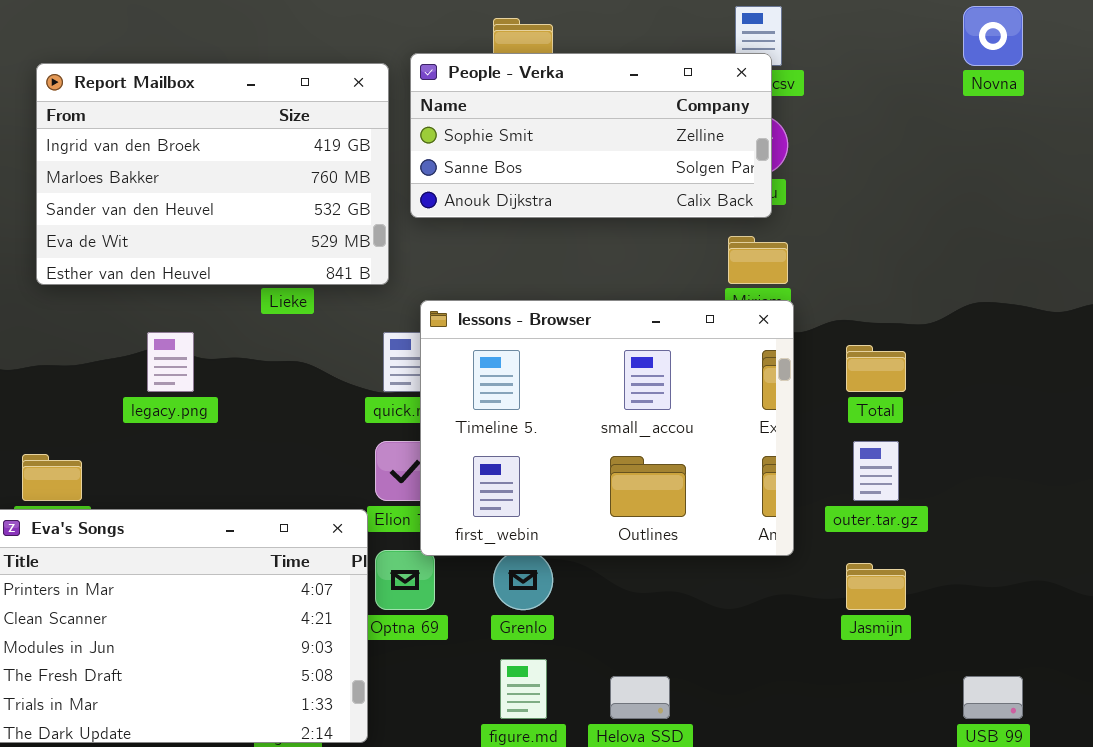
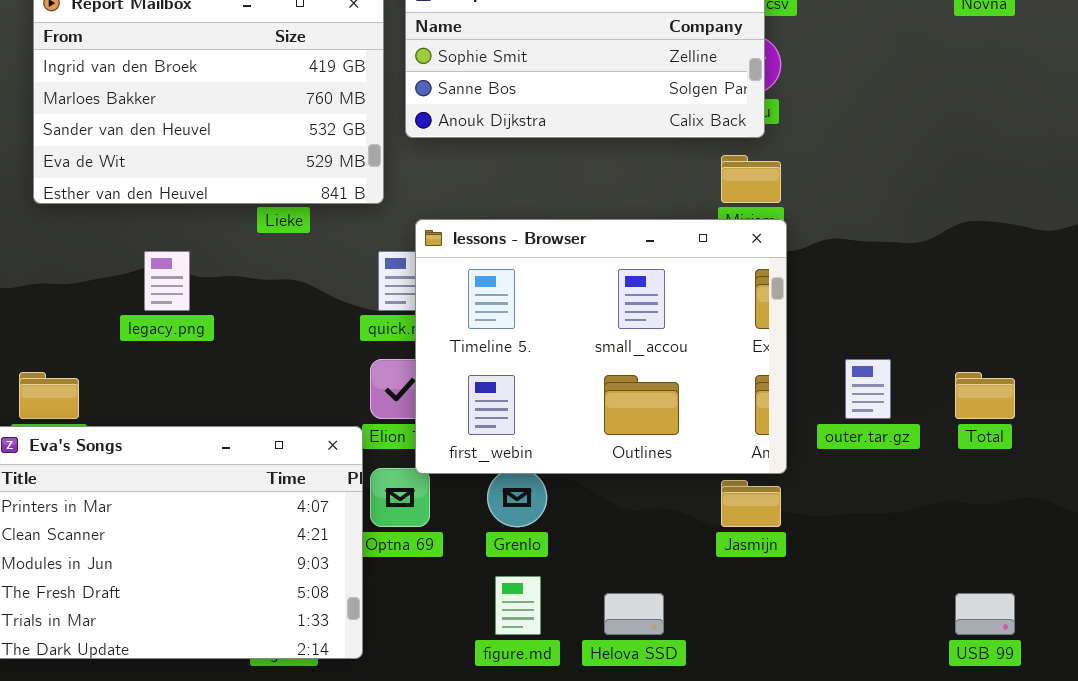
Total: [846,345,906,392] -> [955,372,1015,419], moved
Jasmijn: [846,563,906,610] -> [721,480,781,527], moved

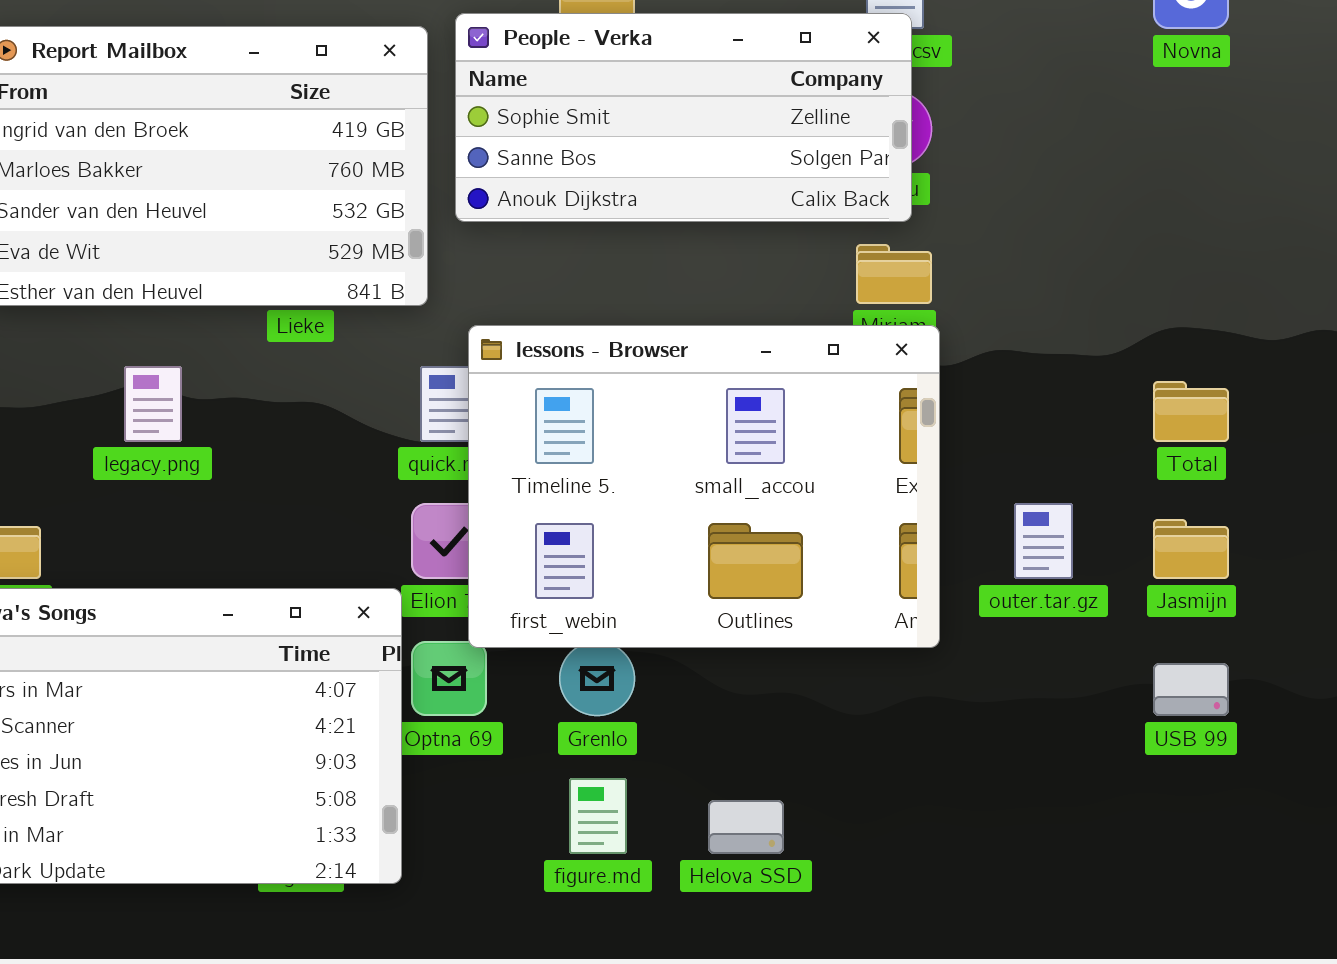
Total: [955,372,1015,419] -> [1153,381,1229,442], moved
Jasmijn: [721,480,781,527] -> [1153,519,1229,579], moved
USB 99: [955,593,1015,635] -> [1153,663,1229,716], moved

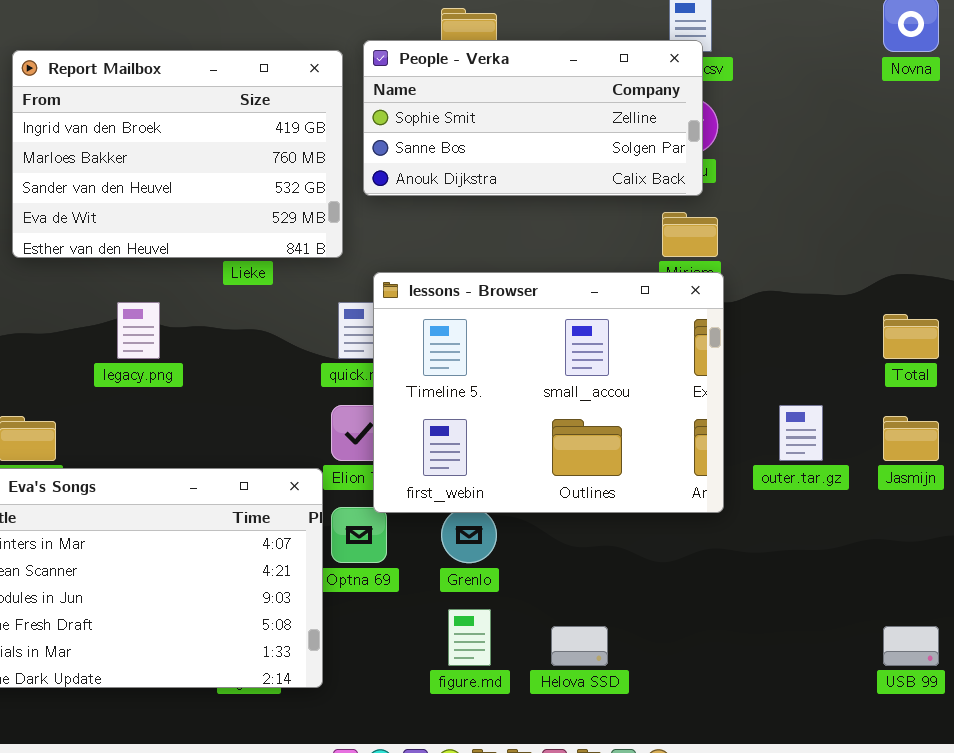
USB 99: [1153,663,1229,716] -> [883,626,939,666], moved

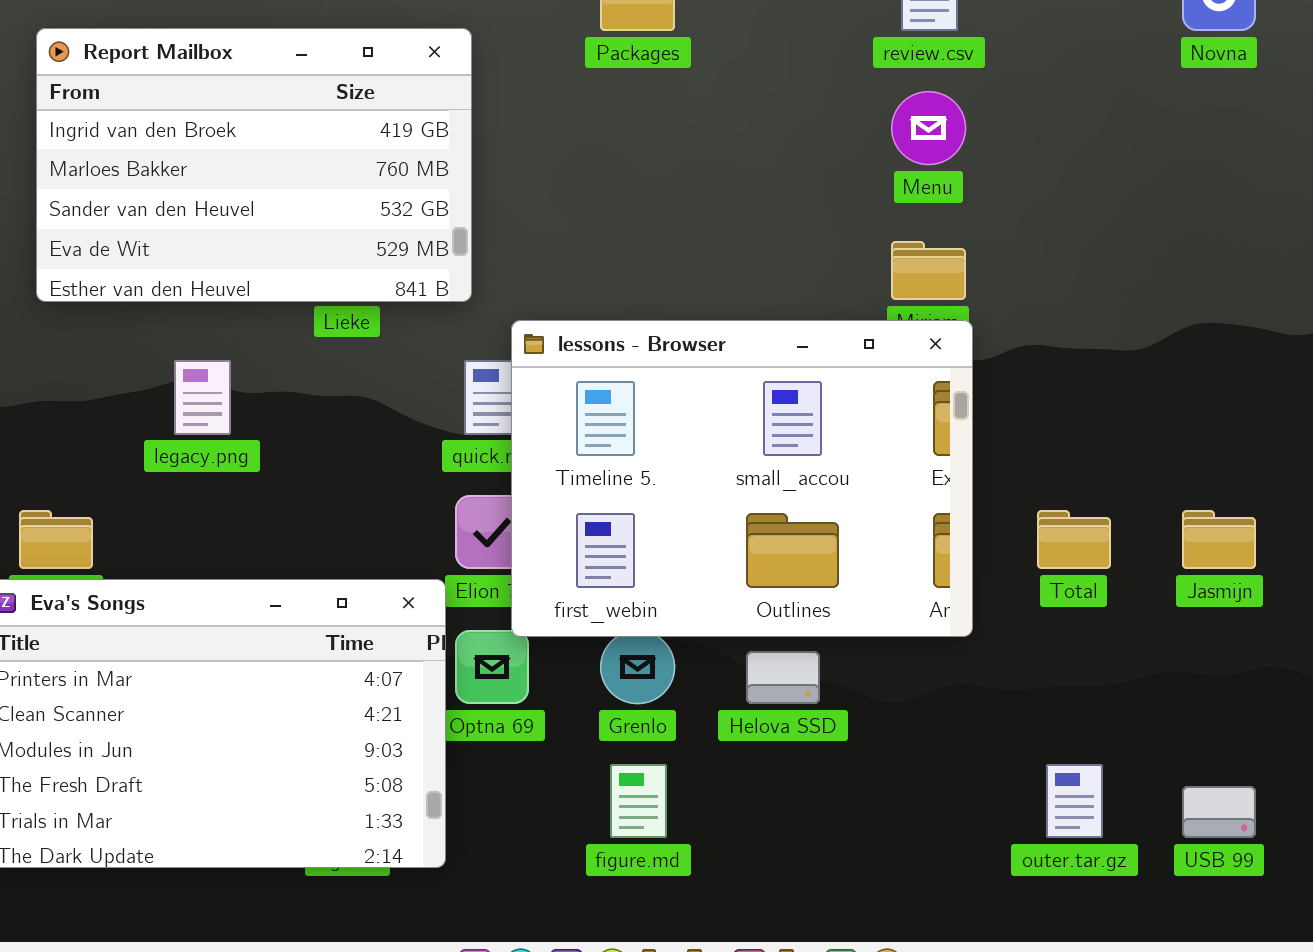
People - Verka: [363,40,703,196] -> none, closed
Total: [883,314,939,359] -> [1037,510,1111,569], moved
outer.tar.gz: [779,405,823,461] -> [1046,764,1103,838], moved
Helova SSD: [551,626,608,666] -> [746,651,820,704], moved

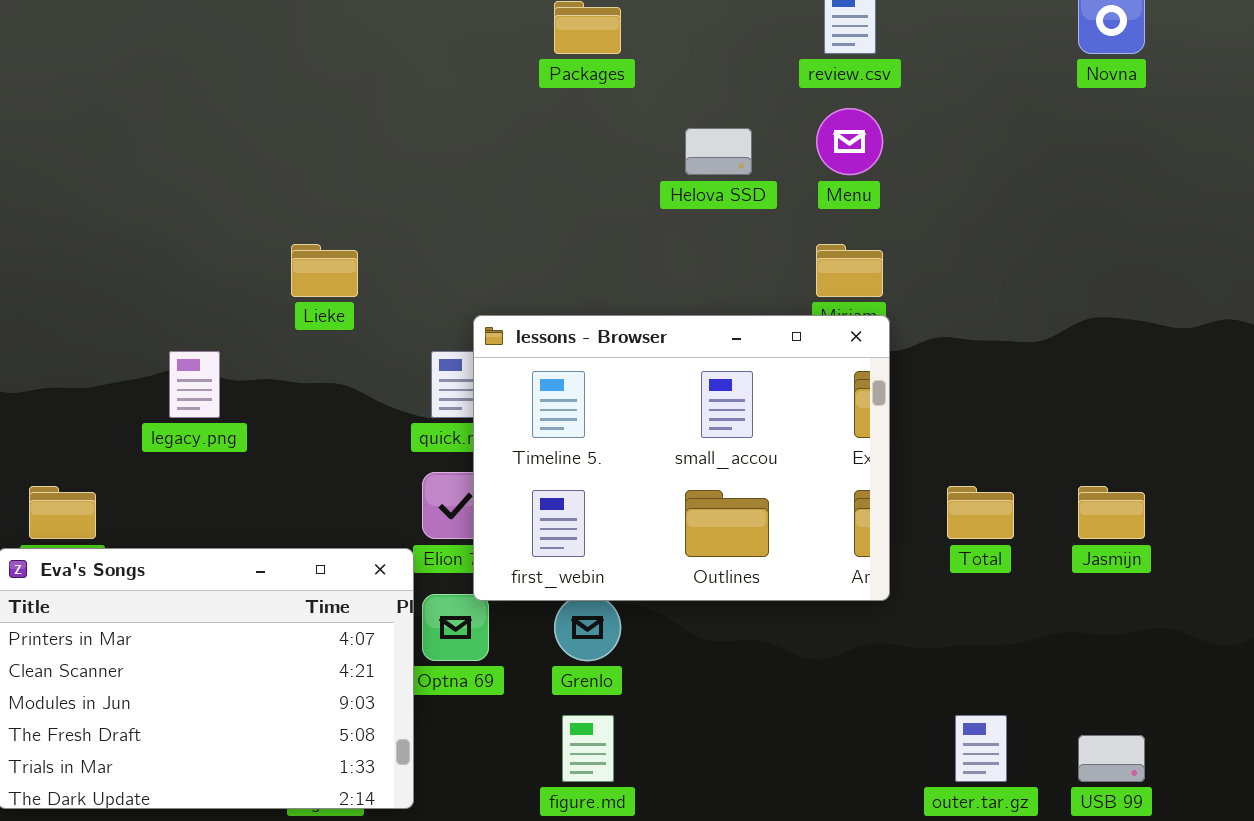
Report Mailbox: [36,28,472,302] -> none, closed
Helova SSD: [746,651,820,704] -> [685,128,752,175], moved

